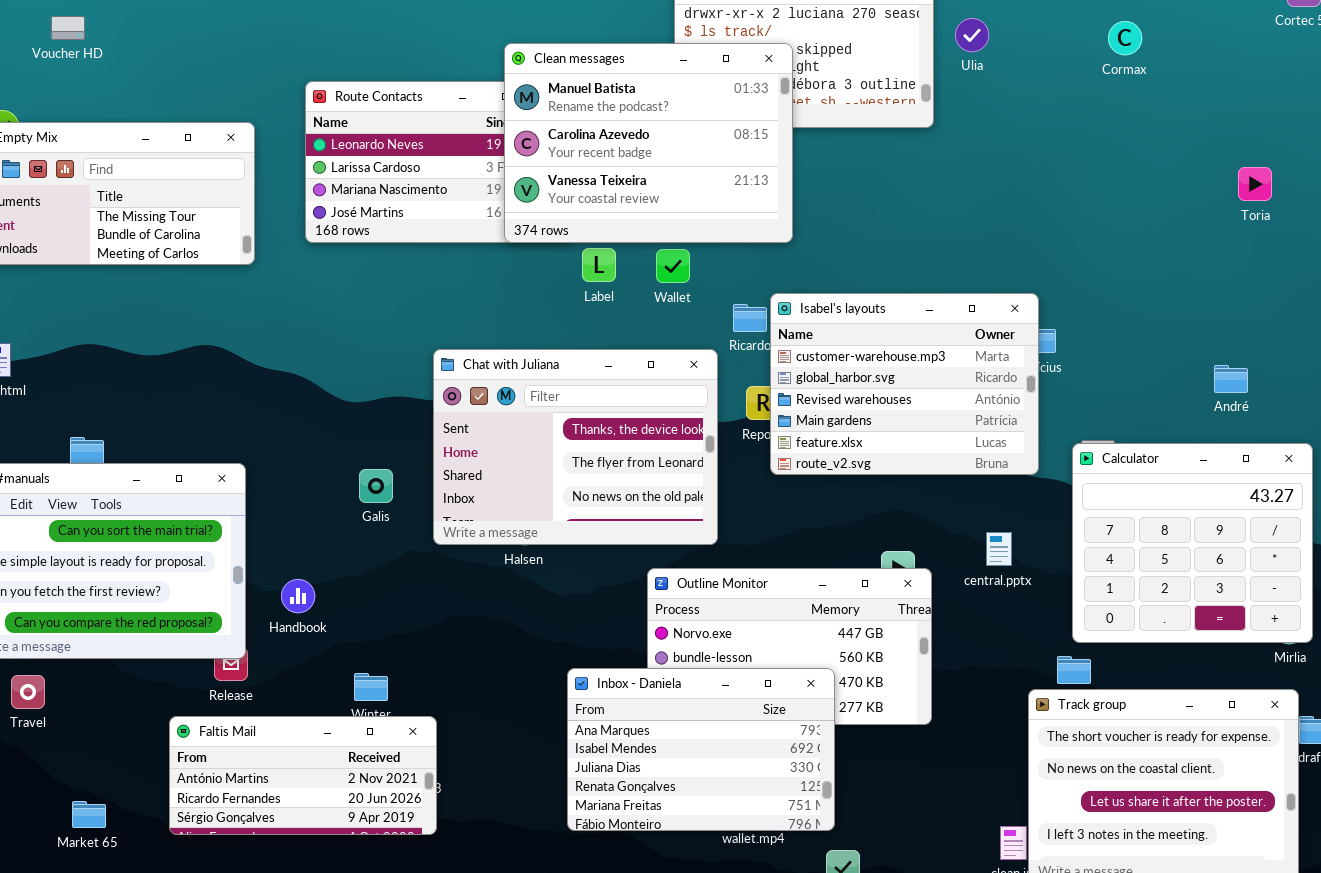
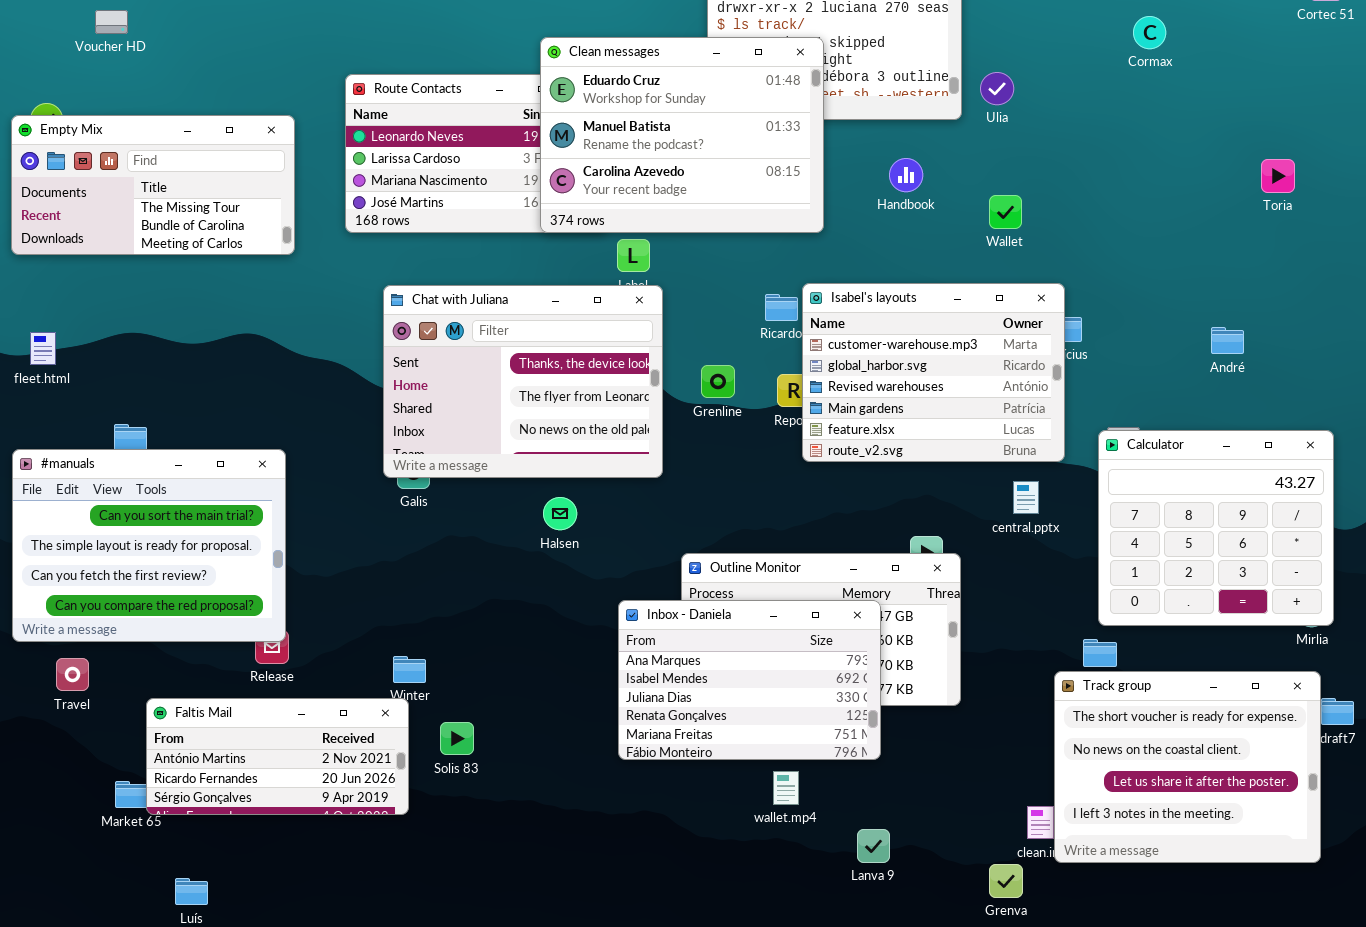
Ulia: [955,18,989,52] -> [980,72,1014,105], moved
Clean messages: [504,43,793,243] -> [540,37,824,233], scrolled up 1 row
Wallet: [656,249,690,283] -> [989,195,1022,229], moved
Chat with Juliana: [433,349,718,545] -> [383,285,663,478], moved
André: [1214,365,1248,393] -> [1211,327,1244,354], moved
central.pptx: [986,532,1012,566] -> [1013,481,1039,514], moved
Handbook: [281,579,315,613] -> [889,158,923,192], moved
Inbox - Daniela: [567,668,835,831] -> [618,600,881,760], moved
Faltis Mail: [169,716,437,835] -> [146,698,409,815], moved

